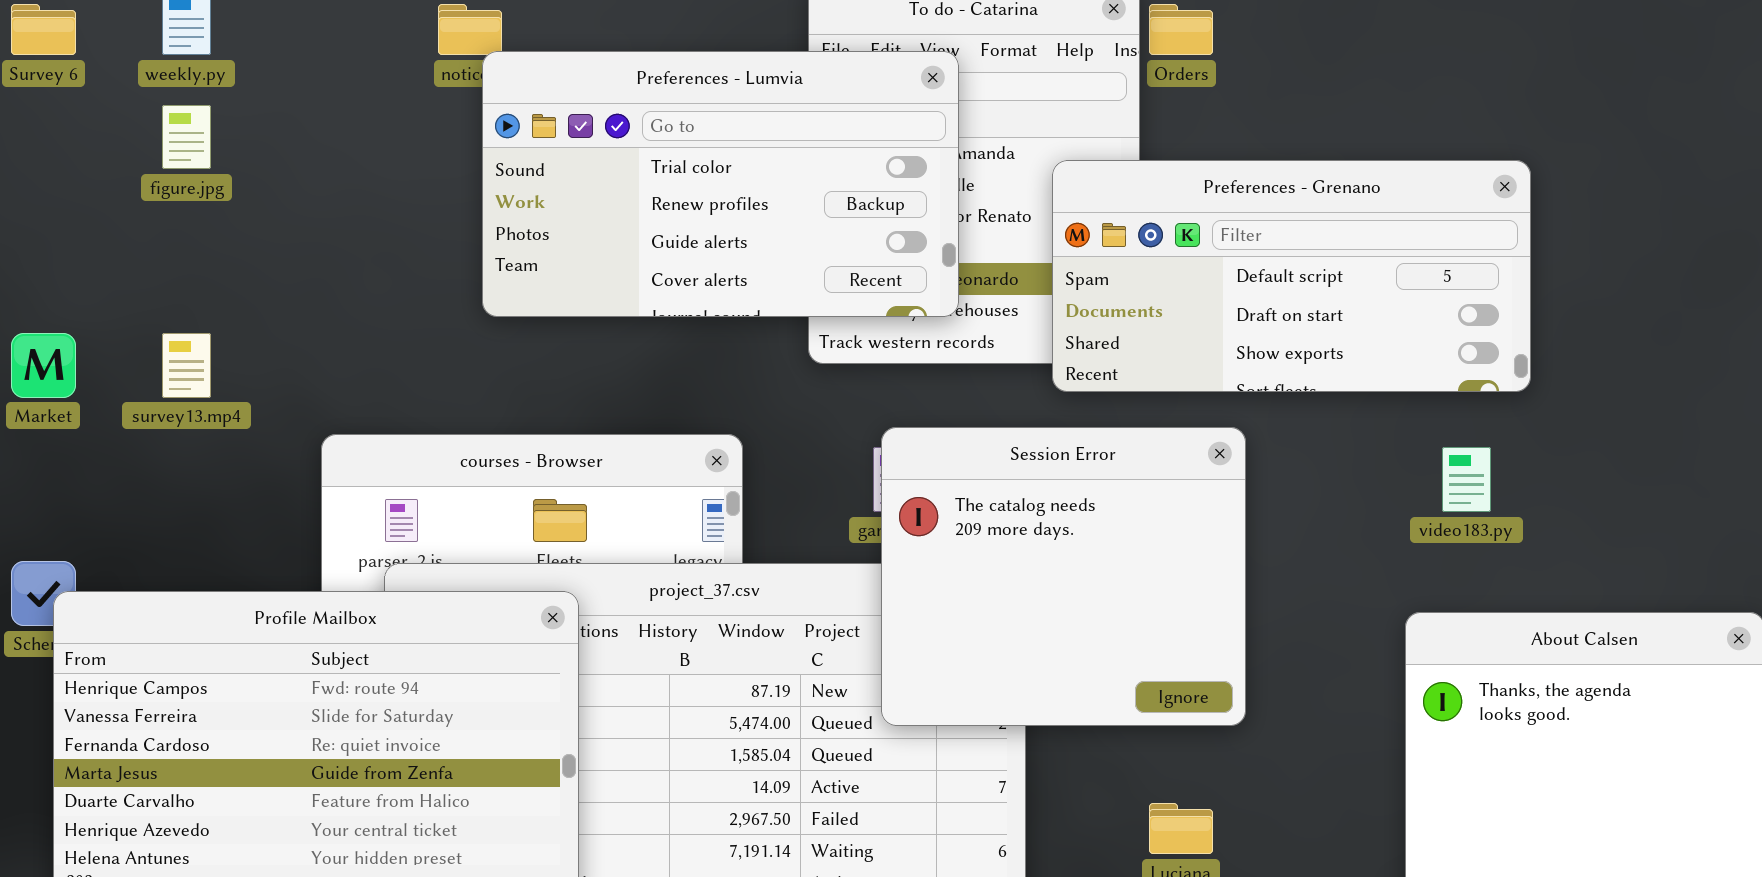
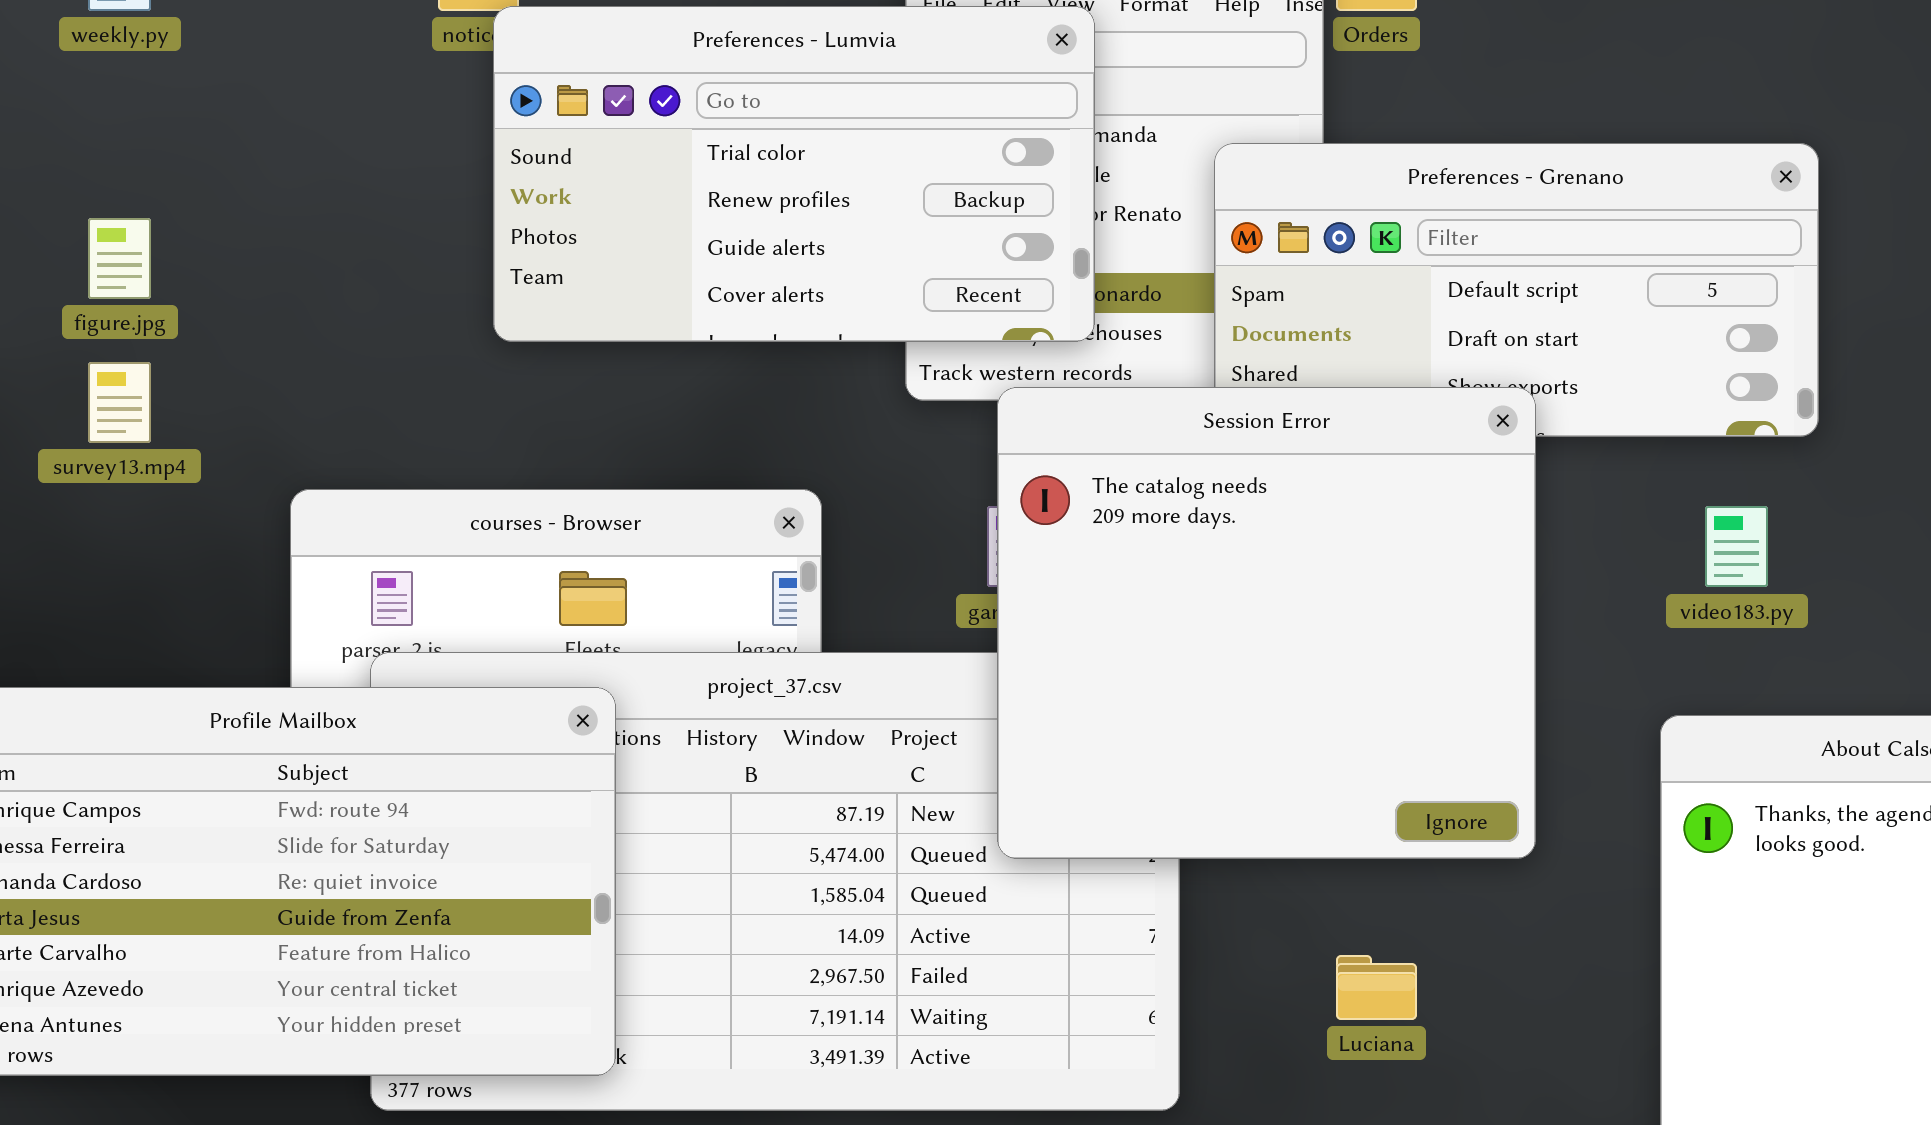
figure.jpg: [162,105,211,169] -> [88,218,151,299], moved
Session Error: [881,427,1246,726] -> [997,387,1536,859], resized

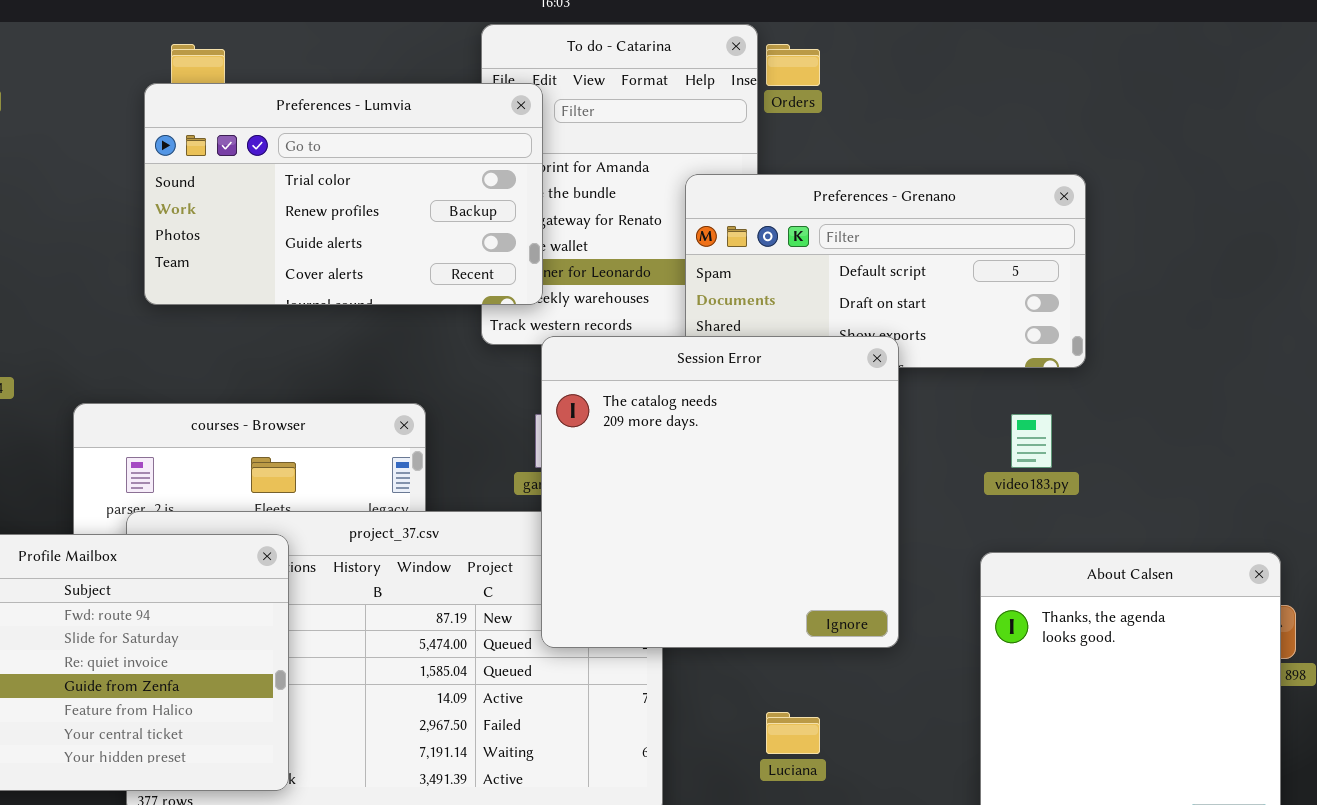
Preferences - Lumvia: [493,6,1095,342] -> [144,83,543,305], moved

